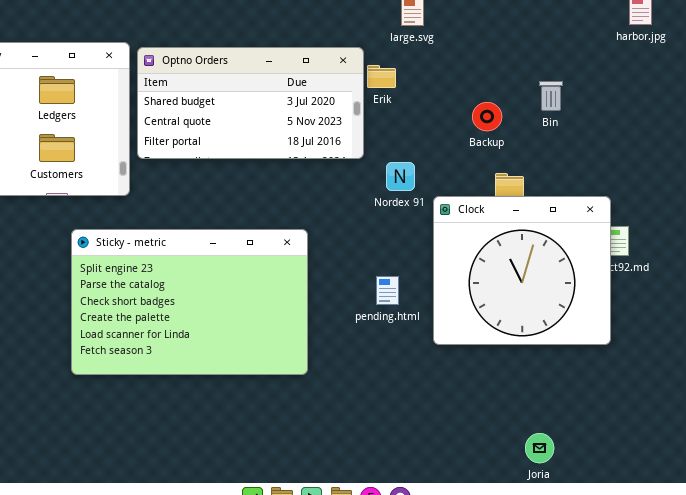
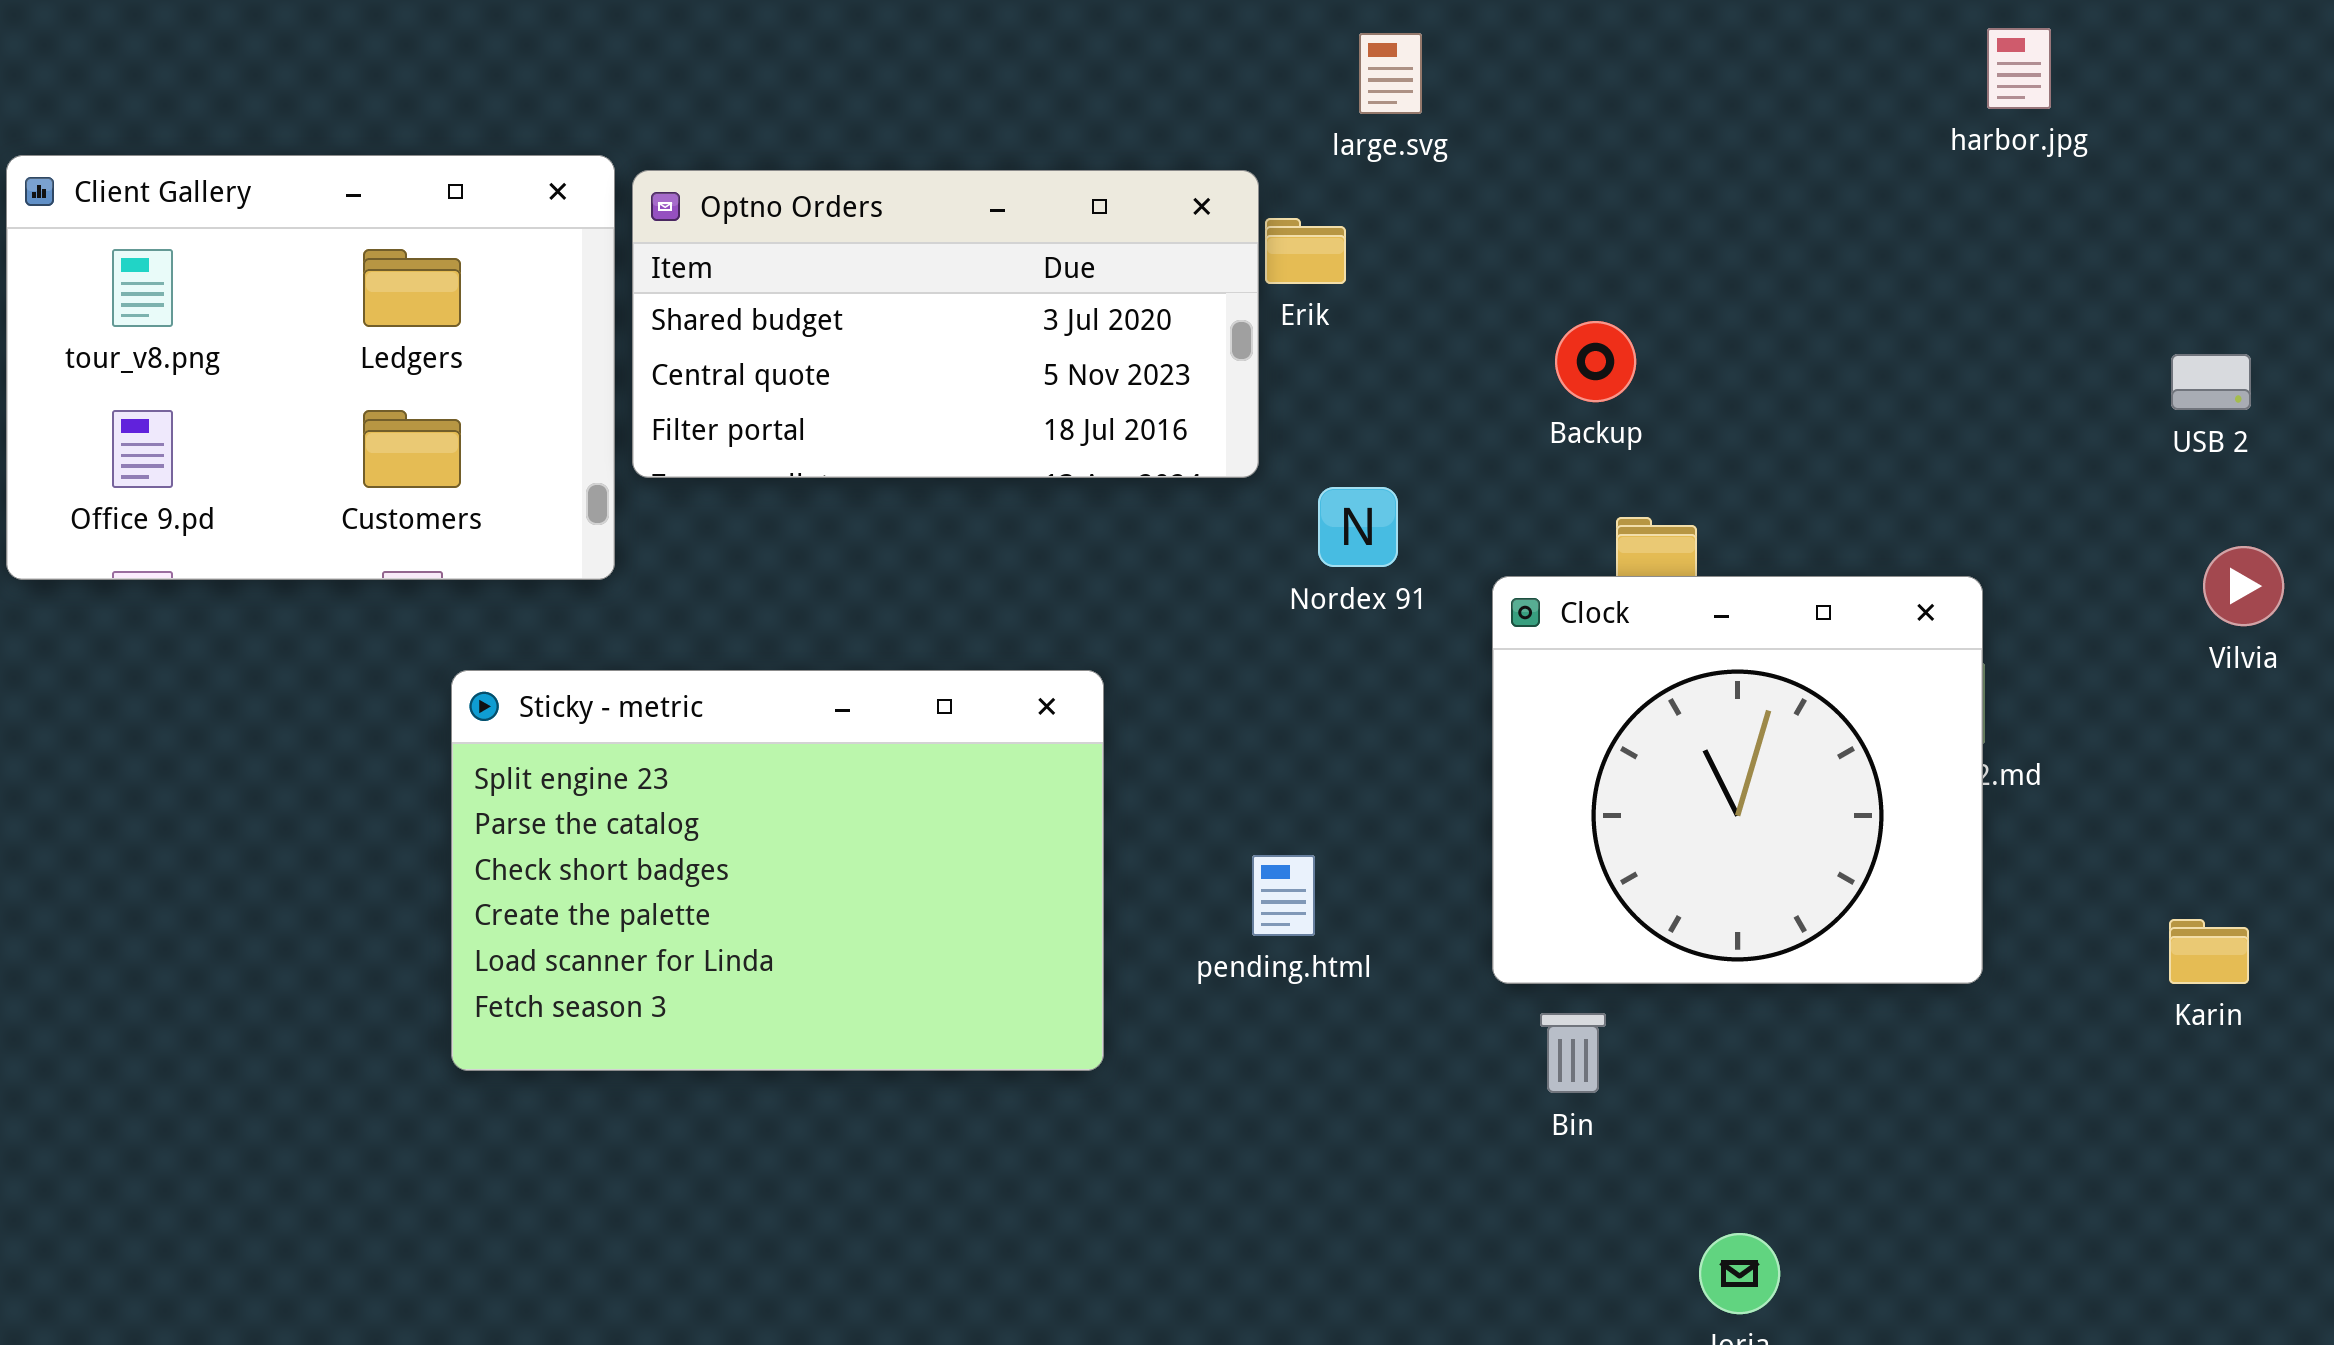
Bin: [539,81,563,111] -> [1540,1013,1606,1093], moved
Clock: [433,196,611,345] -> [1492,576,1983,984], moved
pending.html: [376,276,399,305] -> [1252,855,1315,936], moved

